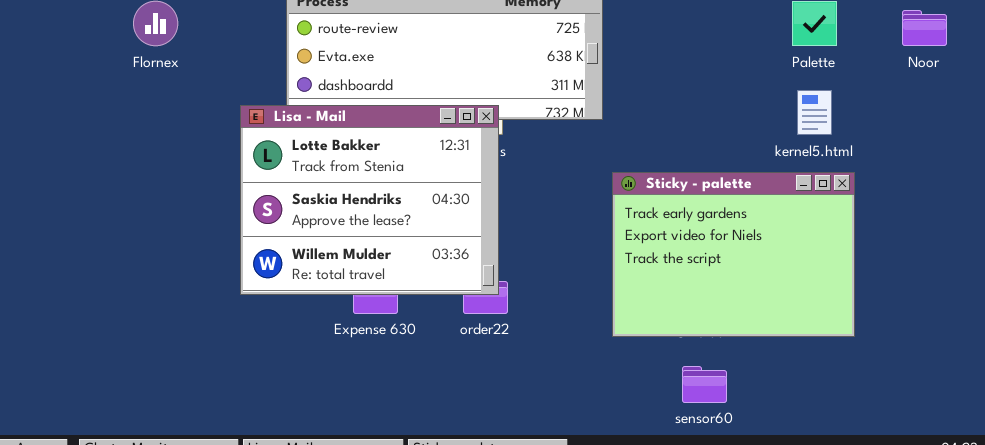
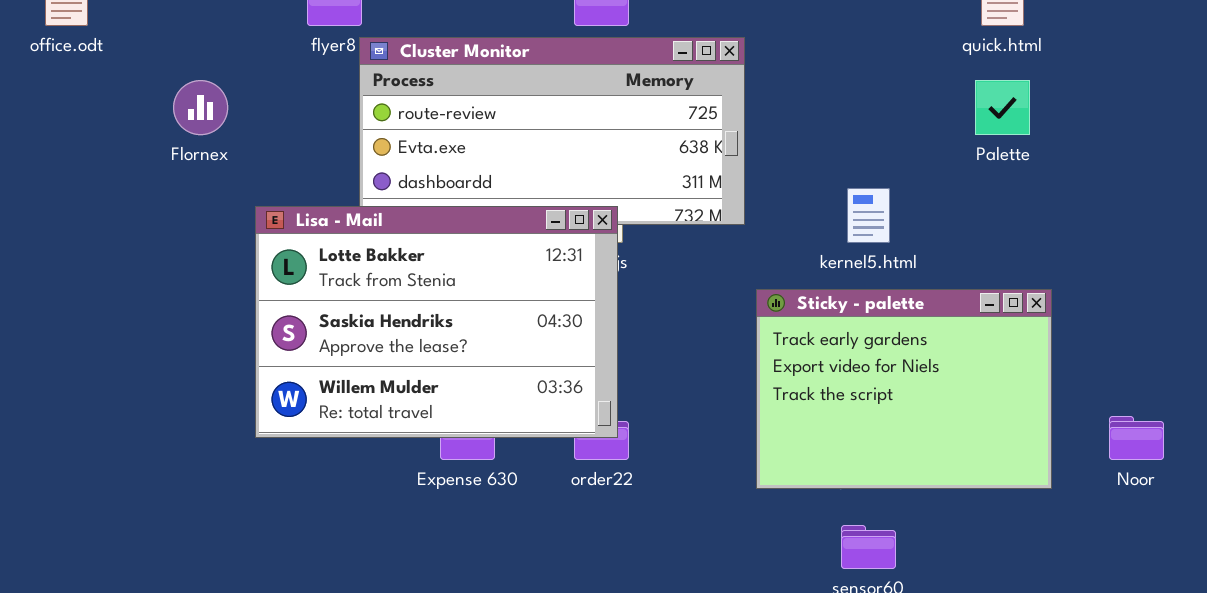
Noor: [902,10,947,46] -> [1109,416,1164,460], moved
kernel5.html: [797,90,832,135] -> [847,188,890,243], moved
Lisa - Mail: [240,105,499,295] -> [255,206,618,438], resized

